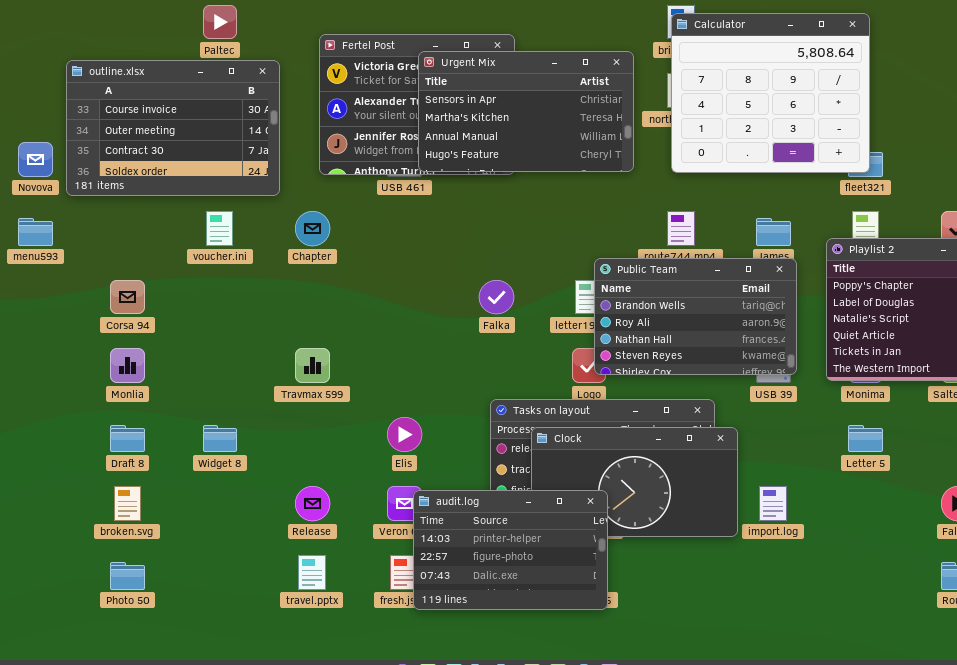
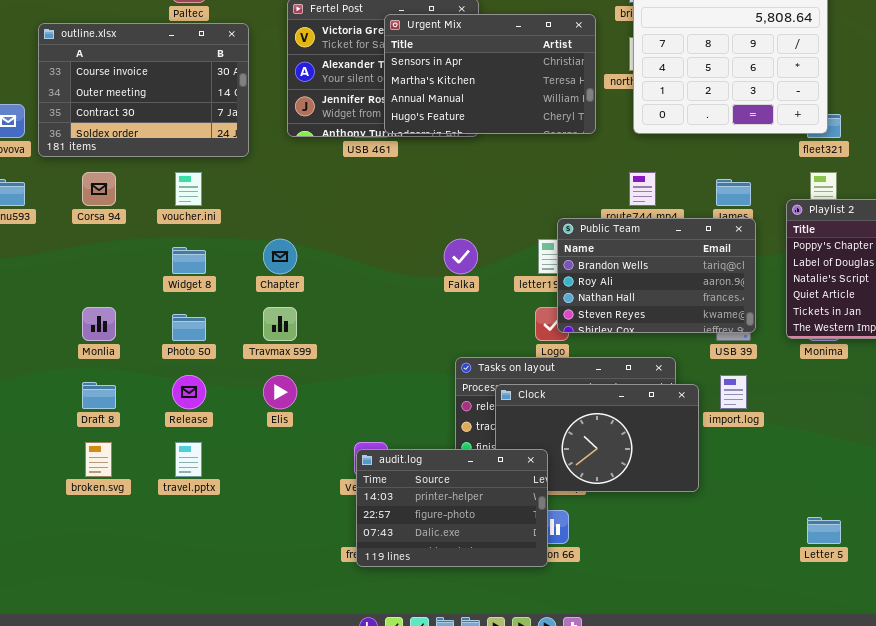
Chapter: [295,211,330,246] -> [263,239,297,274], moved
Corsa 94: [110,280,145,314] -> [82,172,116,206], moved
Elis: [387,417,422,452] -> [263,375,297,409], moved
Widget 8: [203,425,237,452] -> [172,247,206,274], moved
Letter 5: [848,425,883,452] -> [807,517,841,544], moved
Release: [295,486,330,521] -> [172,375,206,409], moved
import.log: [759,486,787,521] -> [720,375,747,409], moved
audit.log: [413,490,608,610] -> [356,449,548,567], moved
travel.pptx: [298,555,326,590] -> [175,442,202,477], moved
Photo 50: [110,562,145,590] -> [172,314,206,341], moved

